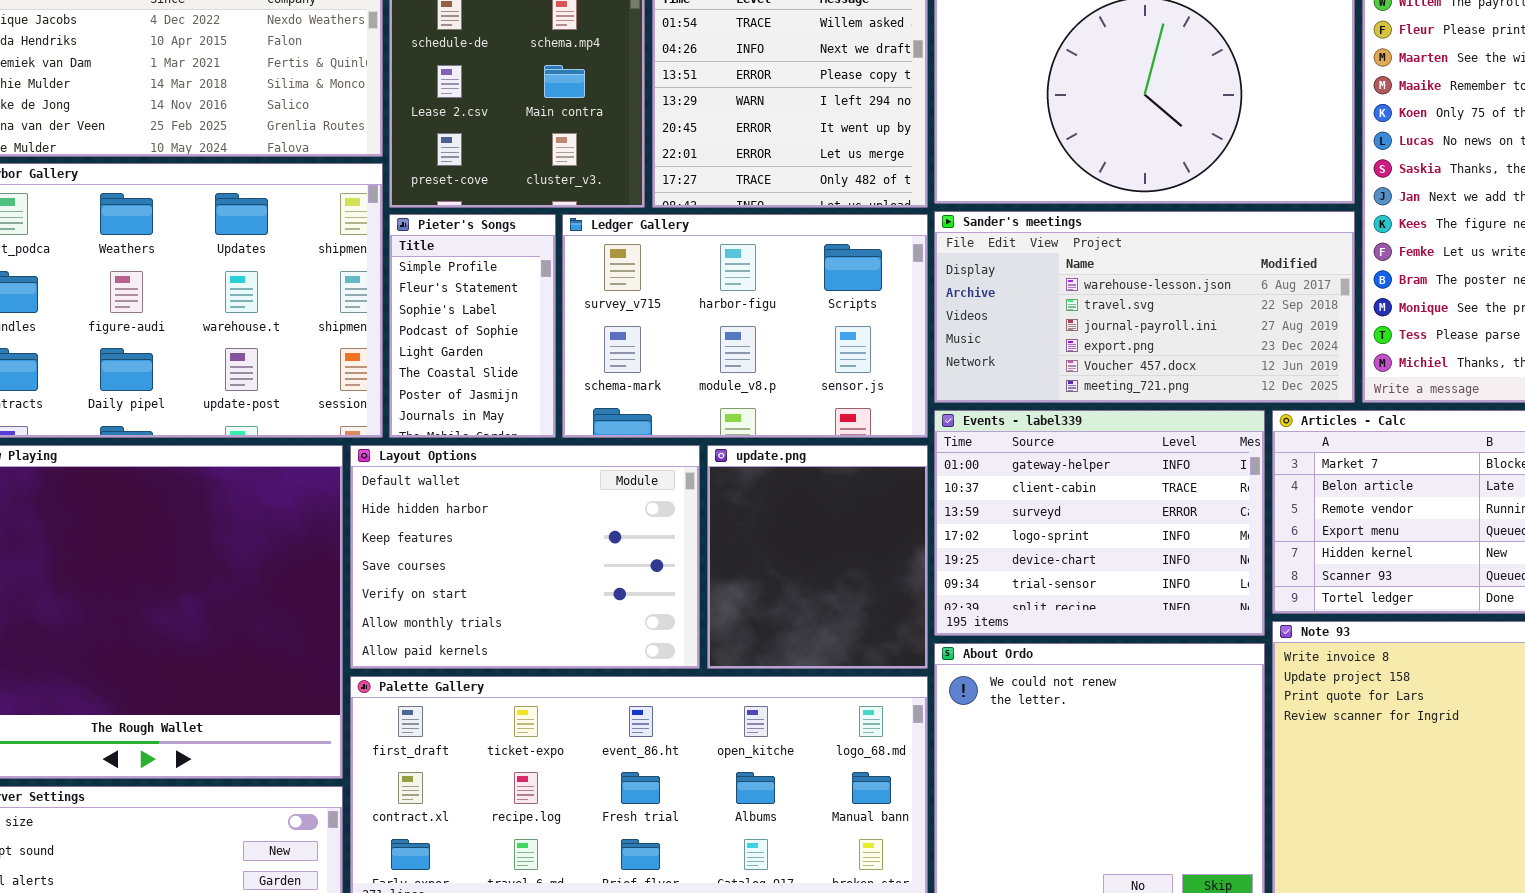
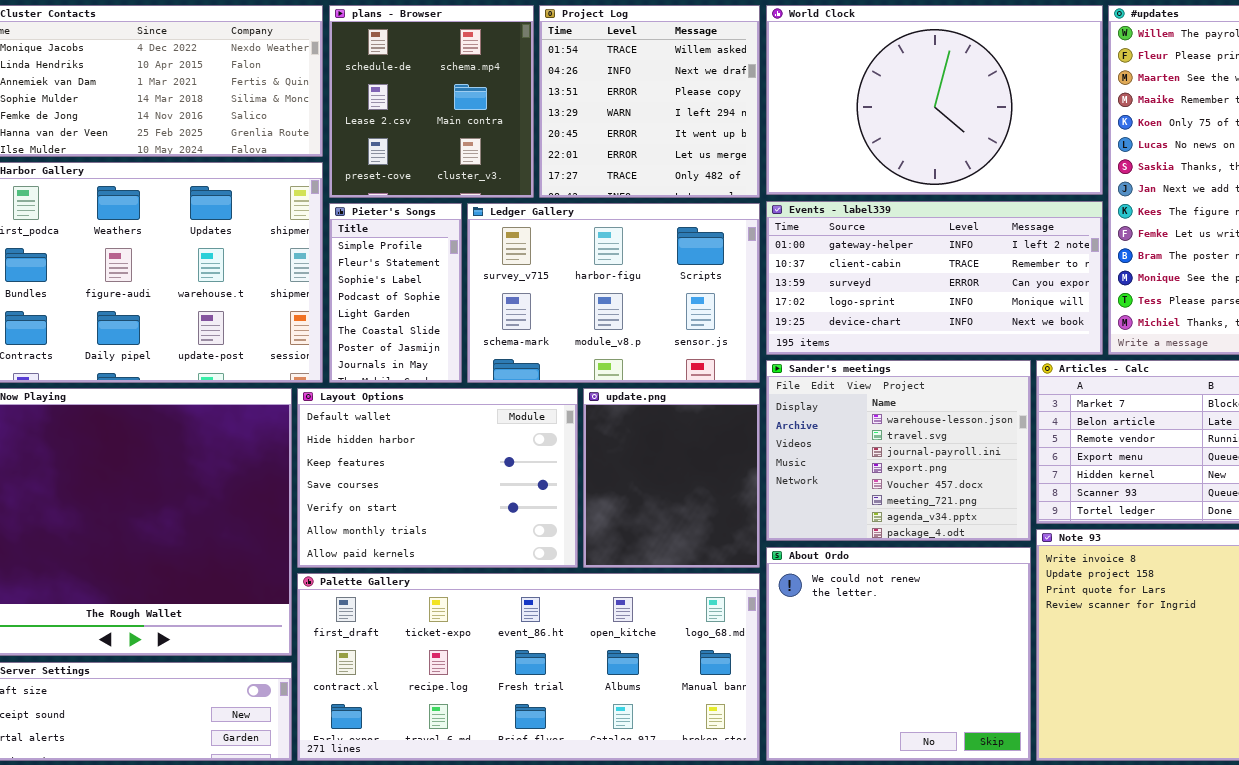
Sander's meetings: [934,211,1355,403] -> [766,360,1031,541], moved, resized
Events - label339: [934,410,1265,636] -> [766,201,1103,355], moved, resized

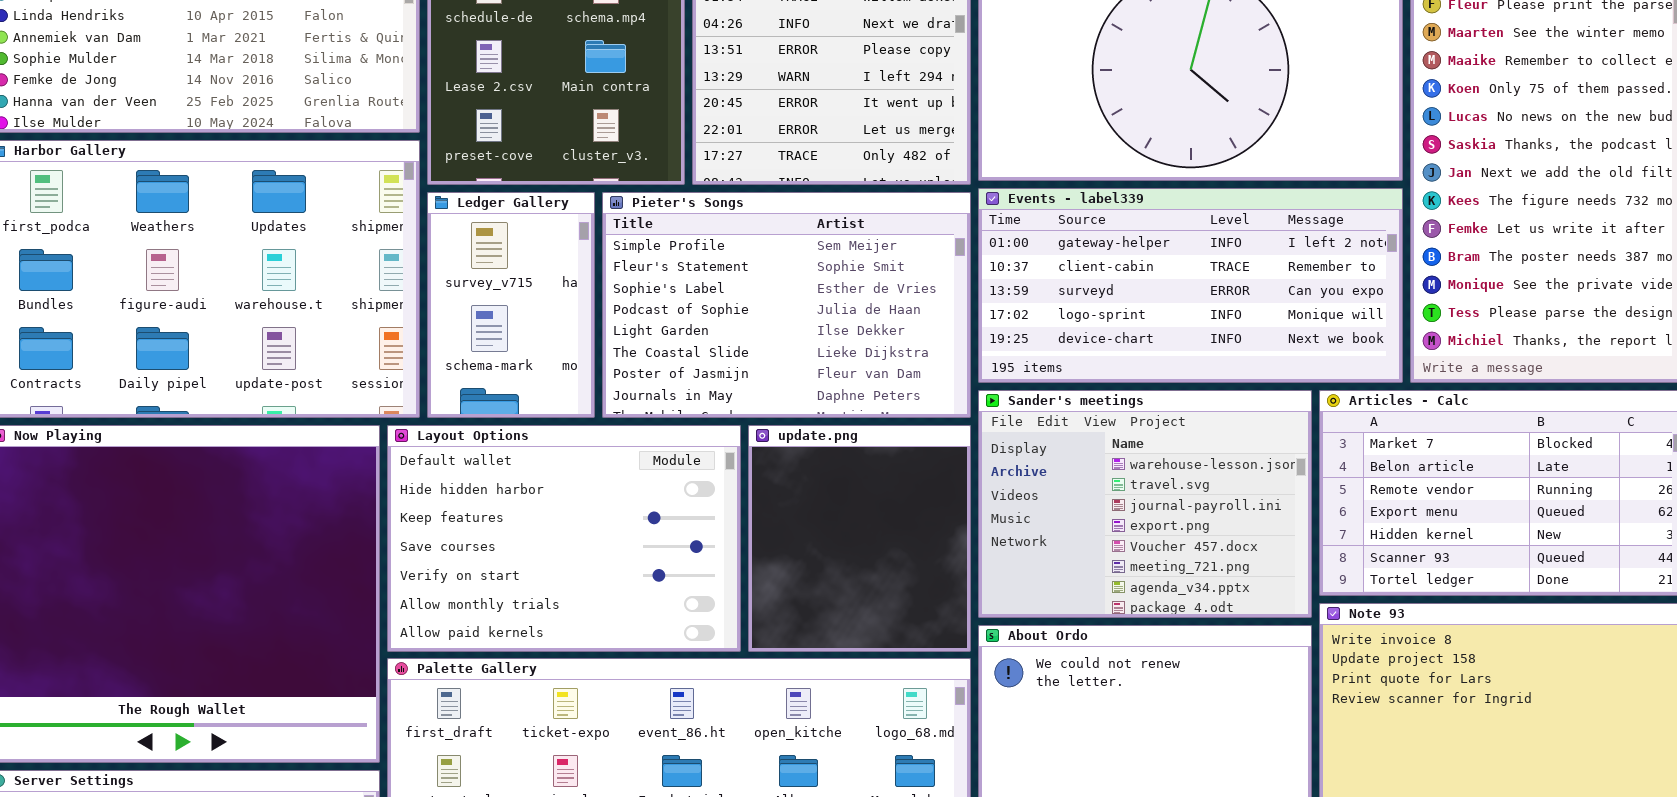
Pieter's Songs: [329,203,462,383] -> [602,192,971,418], moved, resized
Ledger Gallery: [467,203,760,383] -> [427,192,595,418], moved, resized

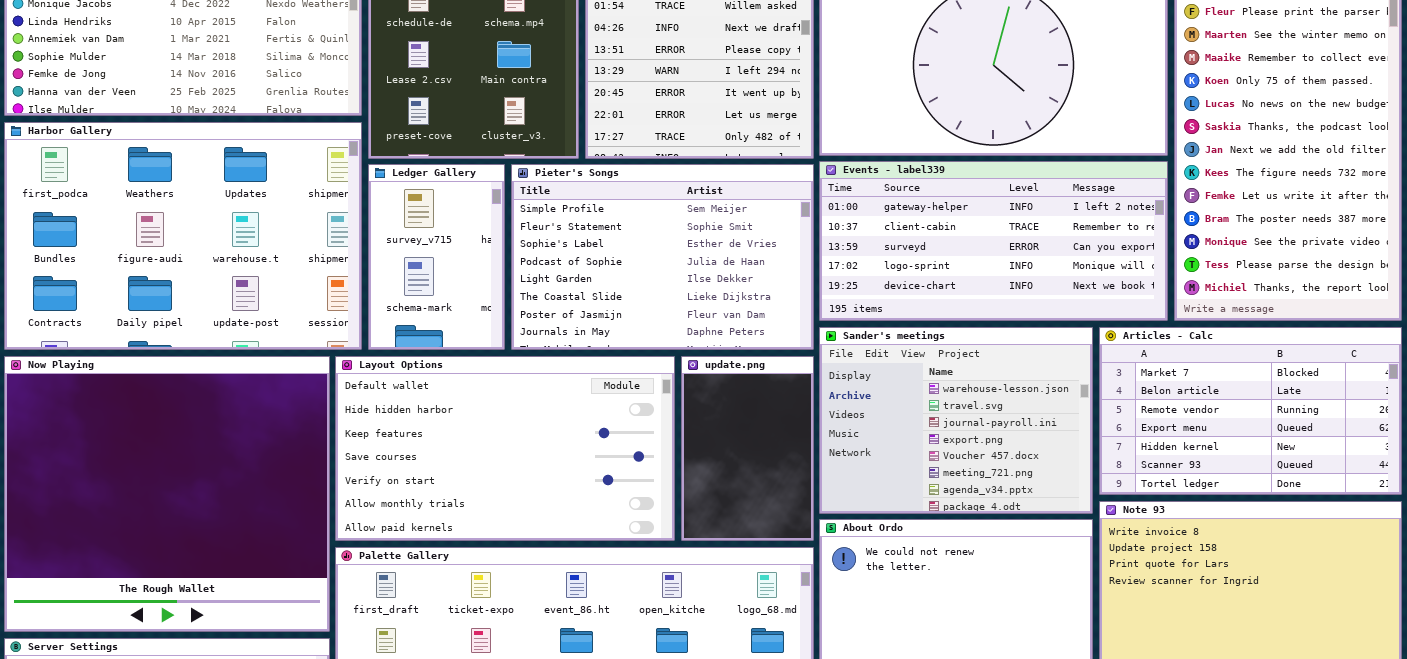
Layout Options: [387,425,741,652] -> [335,356,675,541], resized
update.png: [748,425,971,652] -> [681,356,814,541], resized

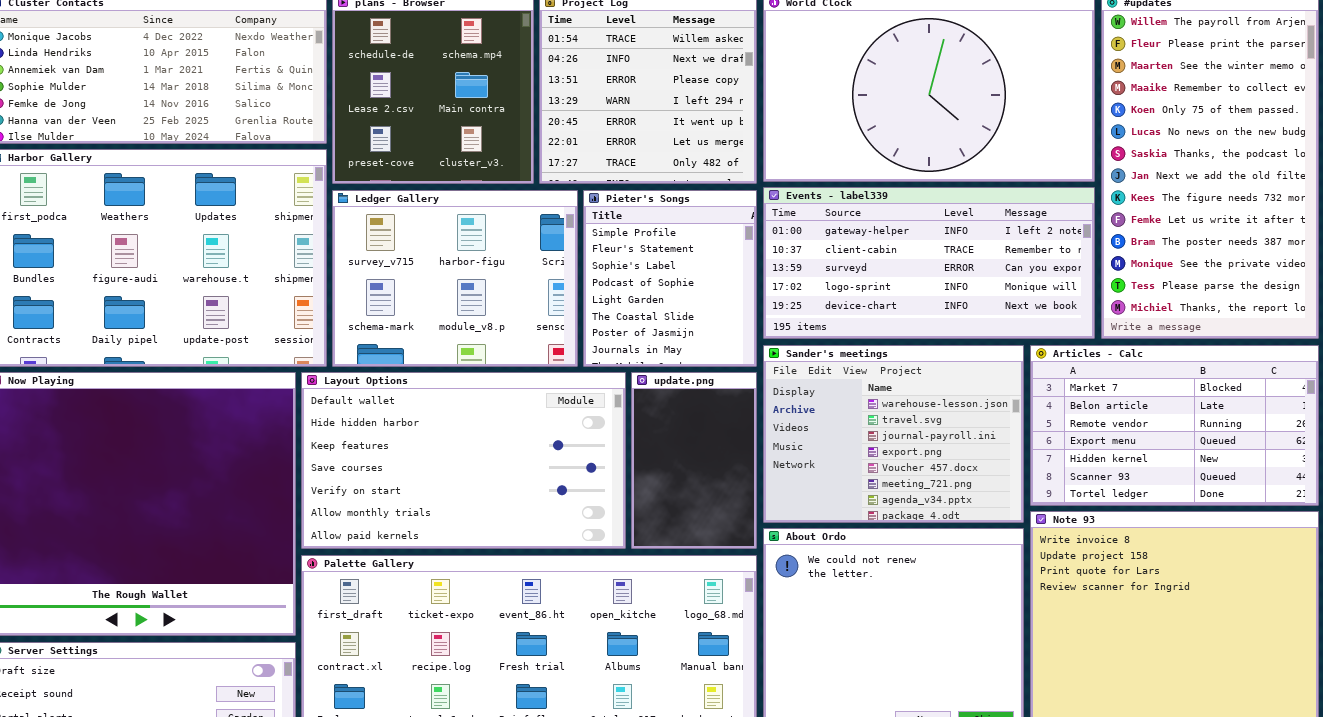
Ledger Gallery: [368,164,505,350] -> [332,190,578,367], resized
Pieter's Songs: [511,164,814,350] -> [583,190,757,367], resized

